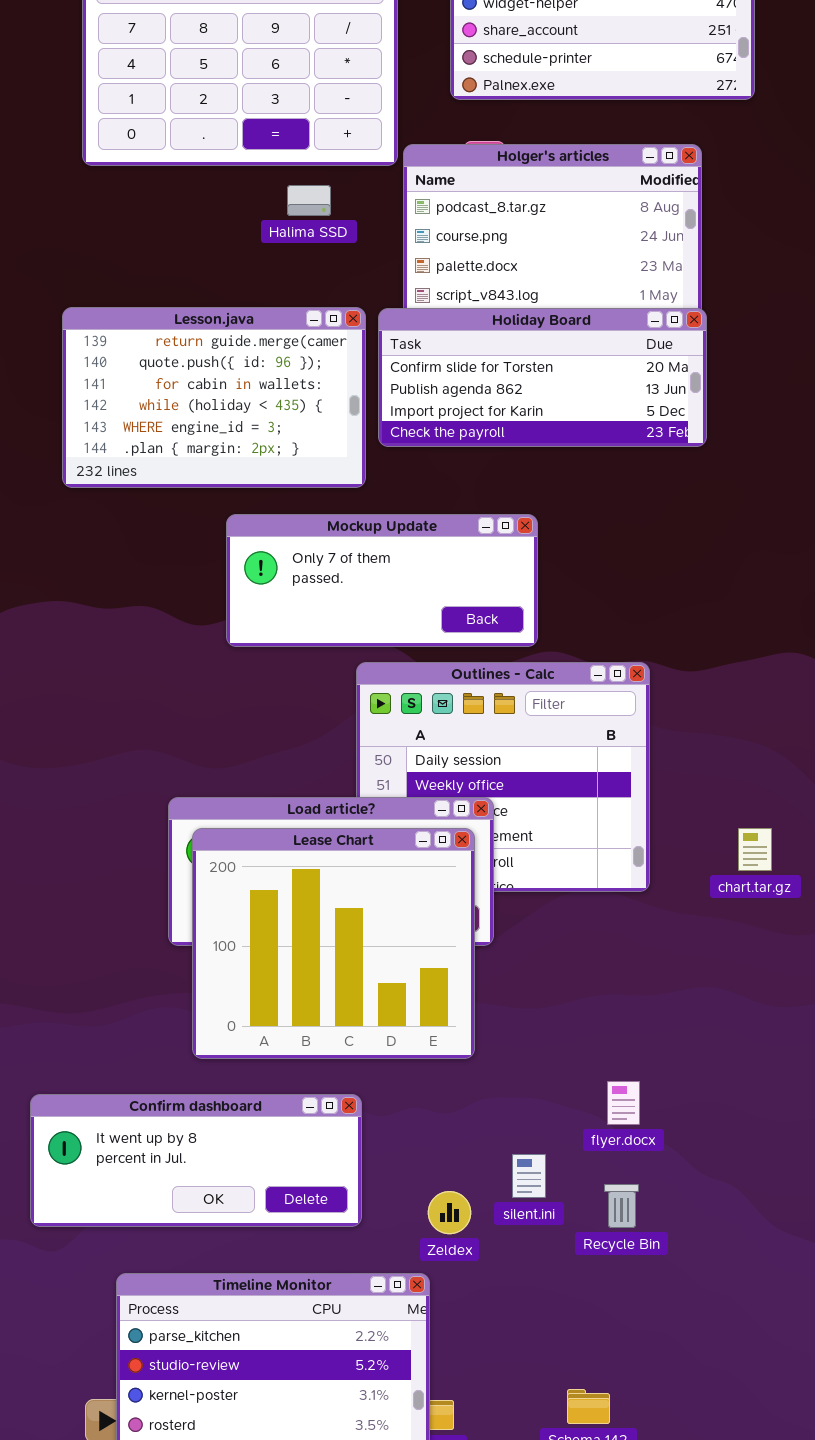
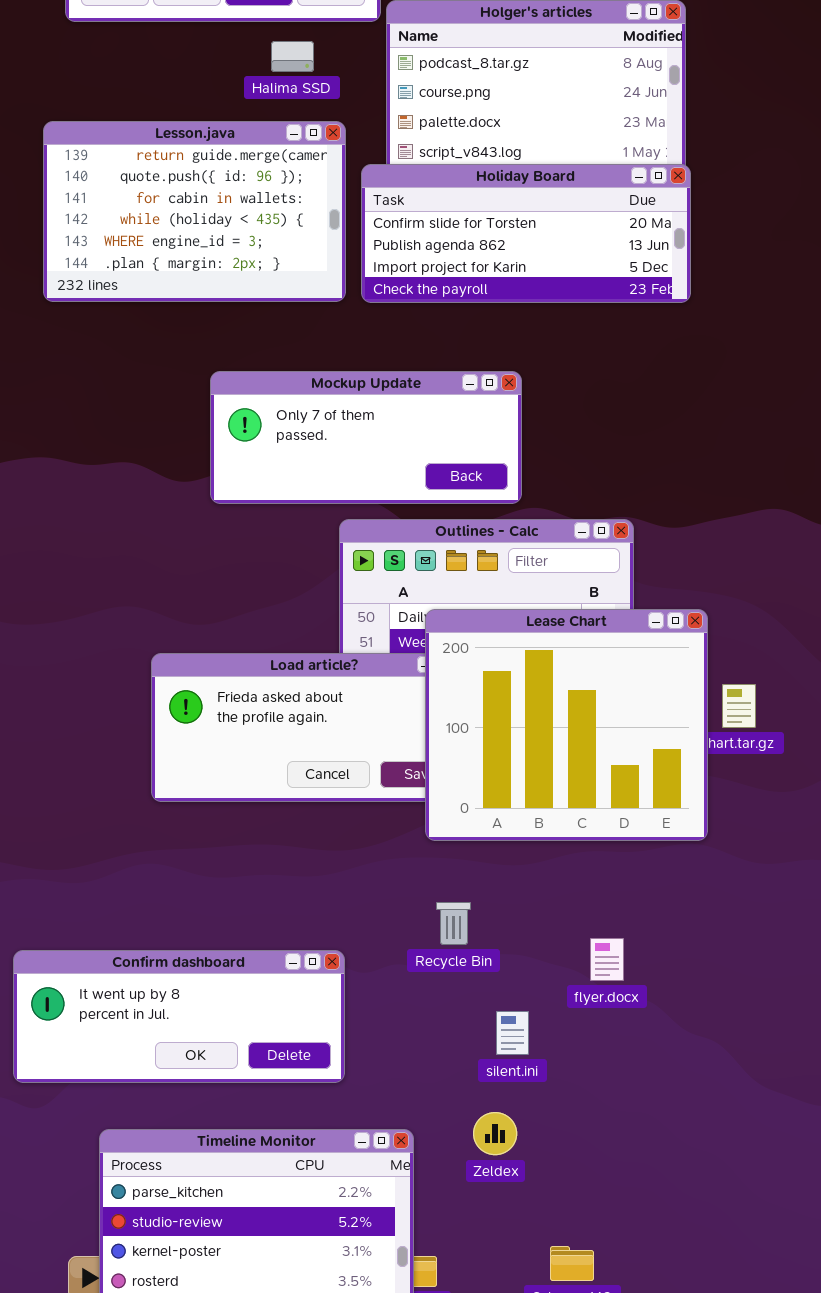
Lesson.java: [62,307,366,488] -> [43,121,346,302], moved
Lease Chart: [192,828,475,1059] -> [425,609,708,841], moved
Recycle Bin: [604,1184,639,1228] -> [436,902,471,945], moved
Zeldex: [428,1191,471,1234] -> [473,1112,517,1155], moved

